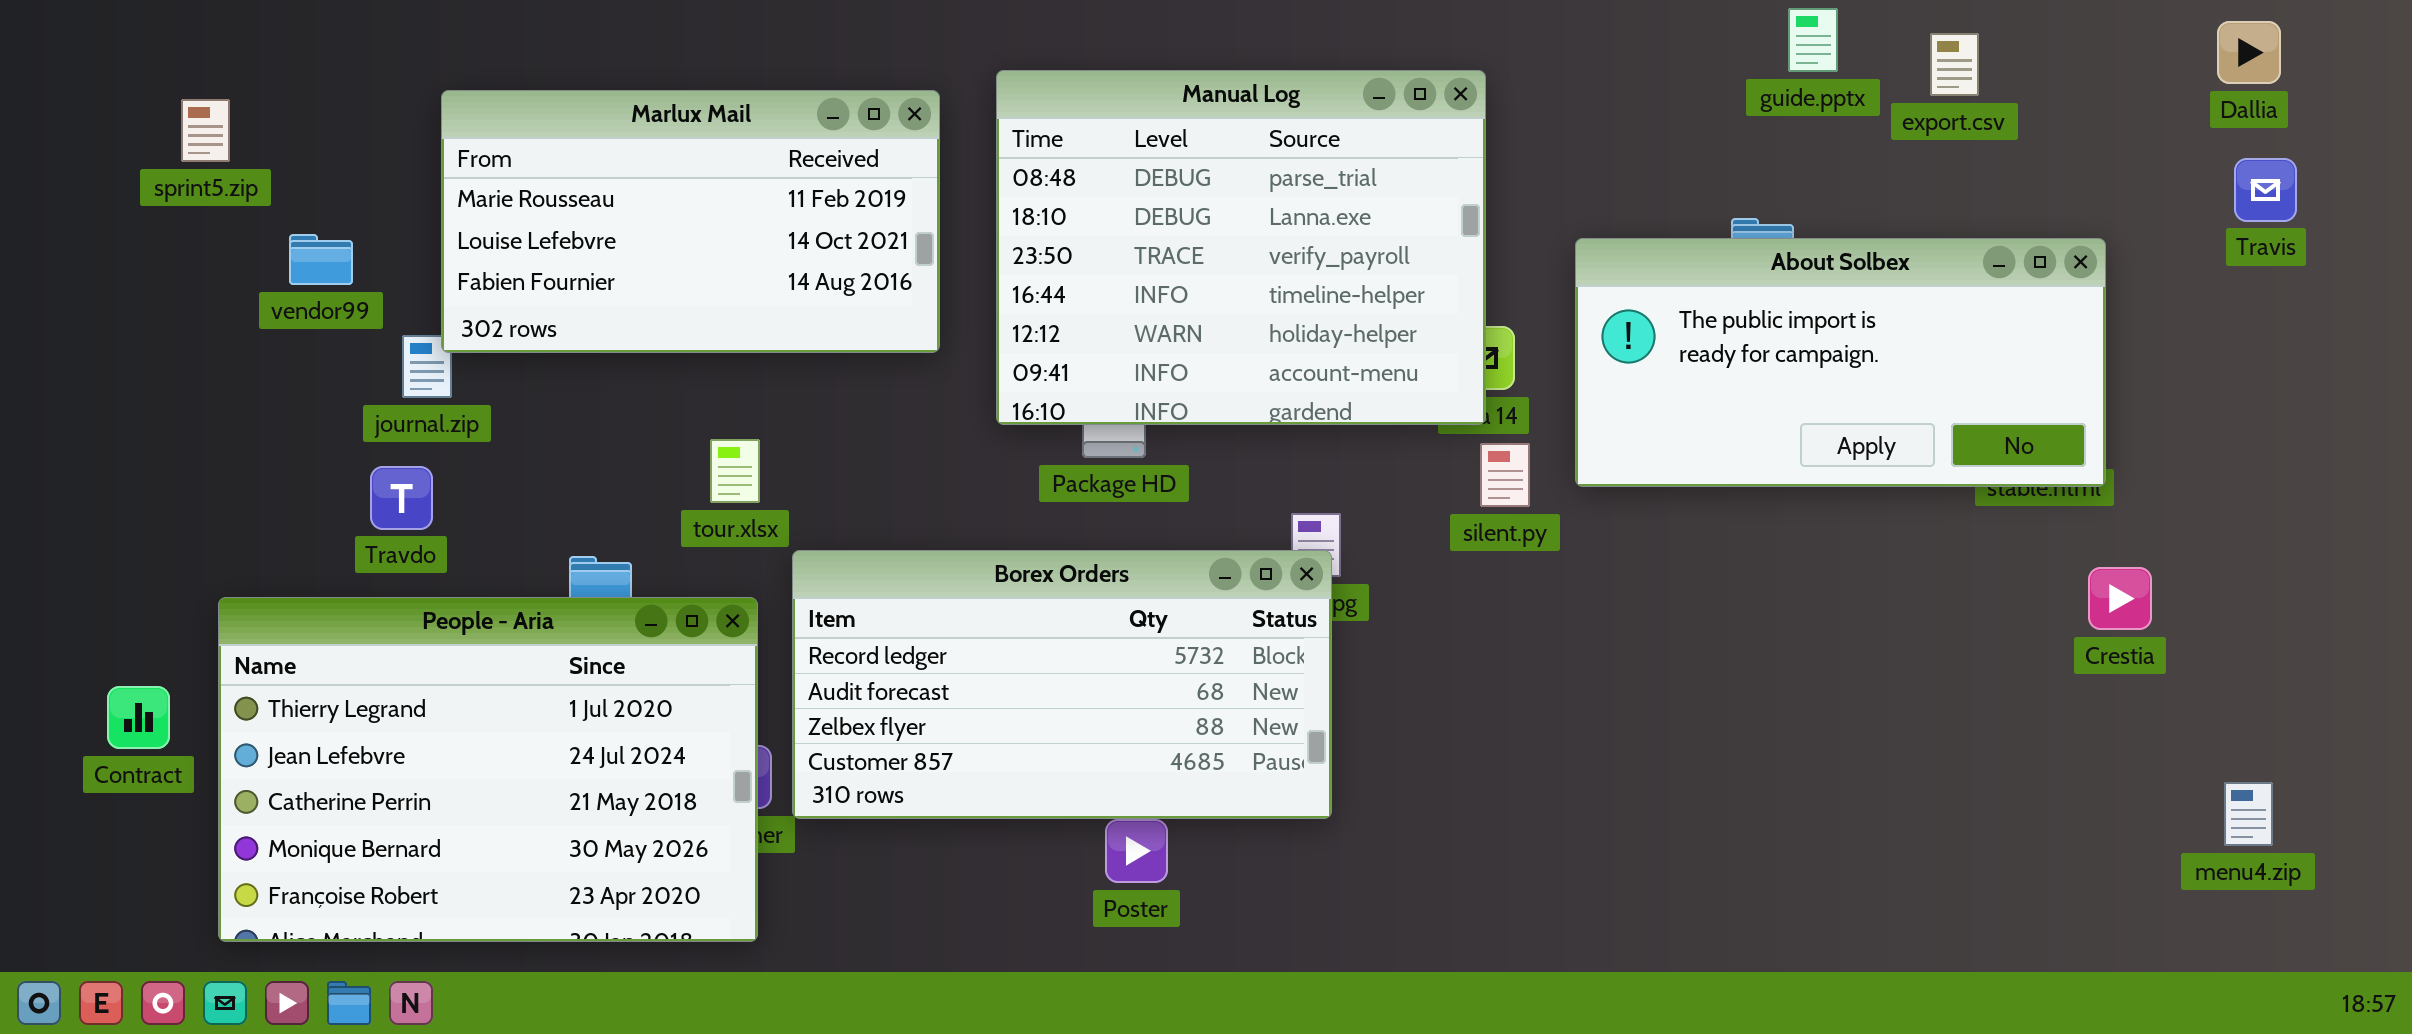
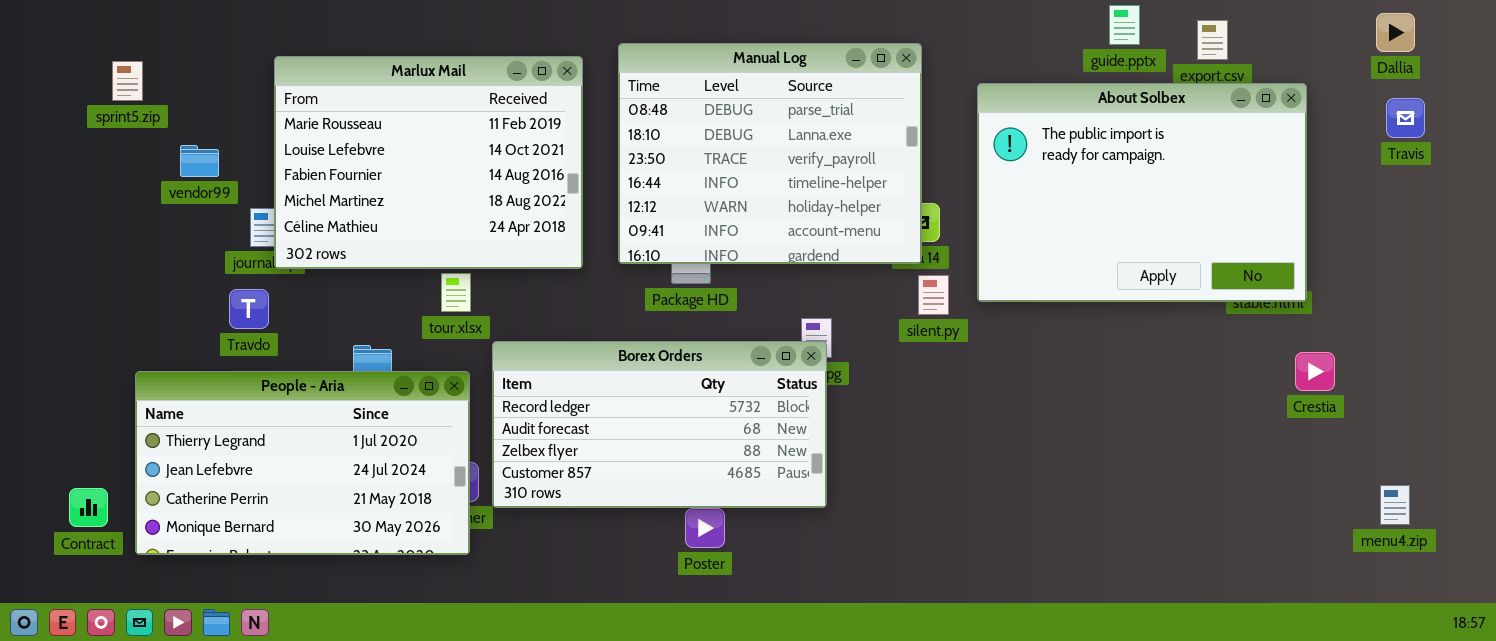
Marlux Mail: [441,90,940,353] -> [274,56,583,269], resized
About Solbex: [1575,238,2106,487] -> [977,83,1307,302], resized
People - Aria: [218,597,758,942] -> [135,371,470,555], resized
Contract: [107,686,170,749] -> [69,488,108,527], moved

